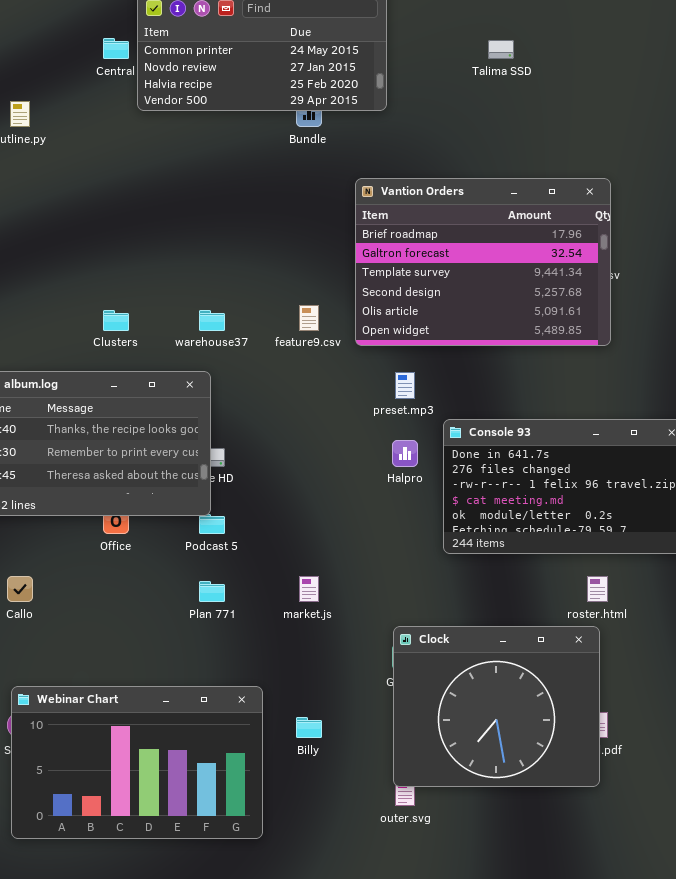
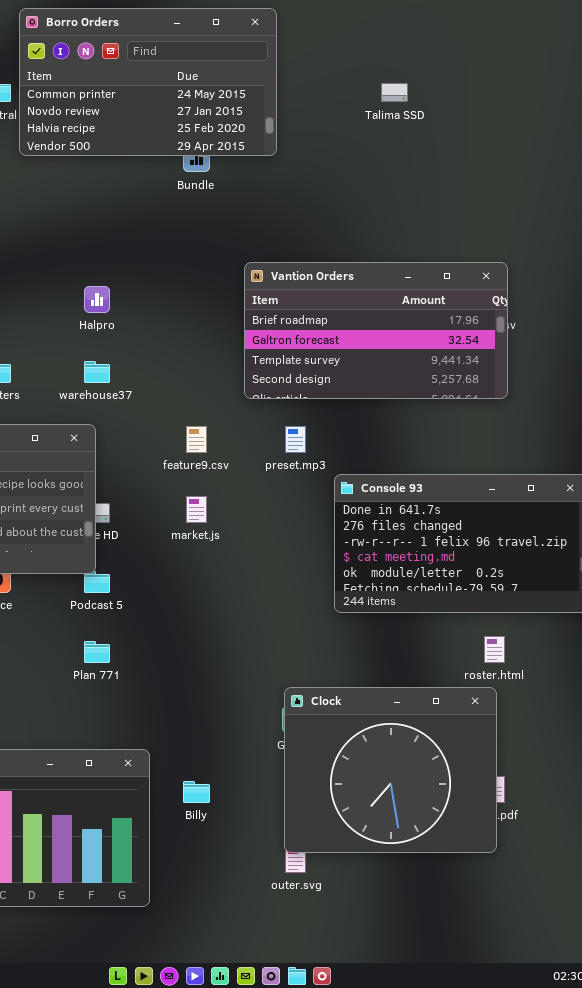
Vantion Orders: [355,178,611,346] -> [244,262,508,399], resized
feature9.csv: [299,305,319,331] -> [186,426,207,453], moved
Halpro: [392,440,418,467] -> [84,286,110,313], moved
market.js: [299,576,319,602] -> [186,496,207,523], moved

